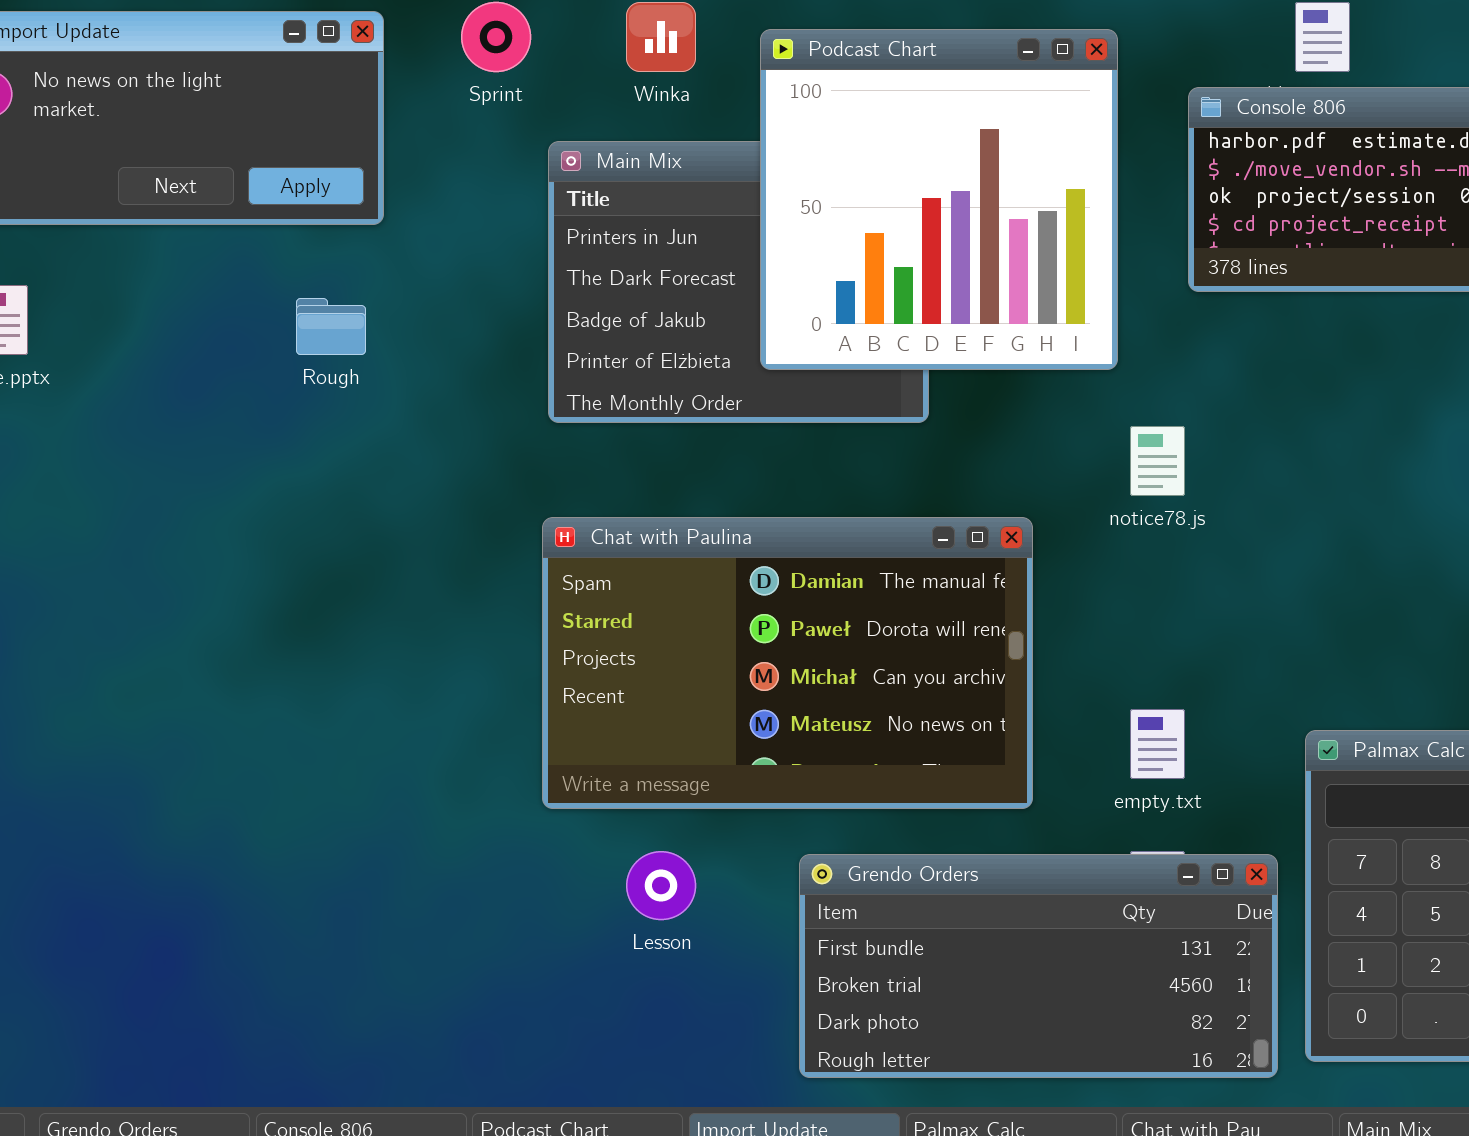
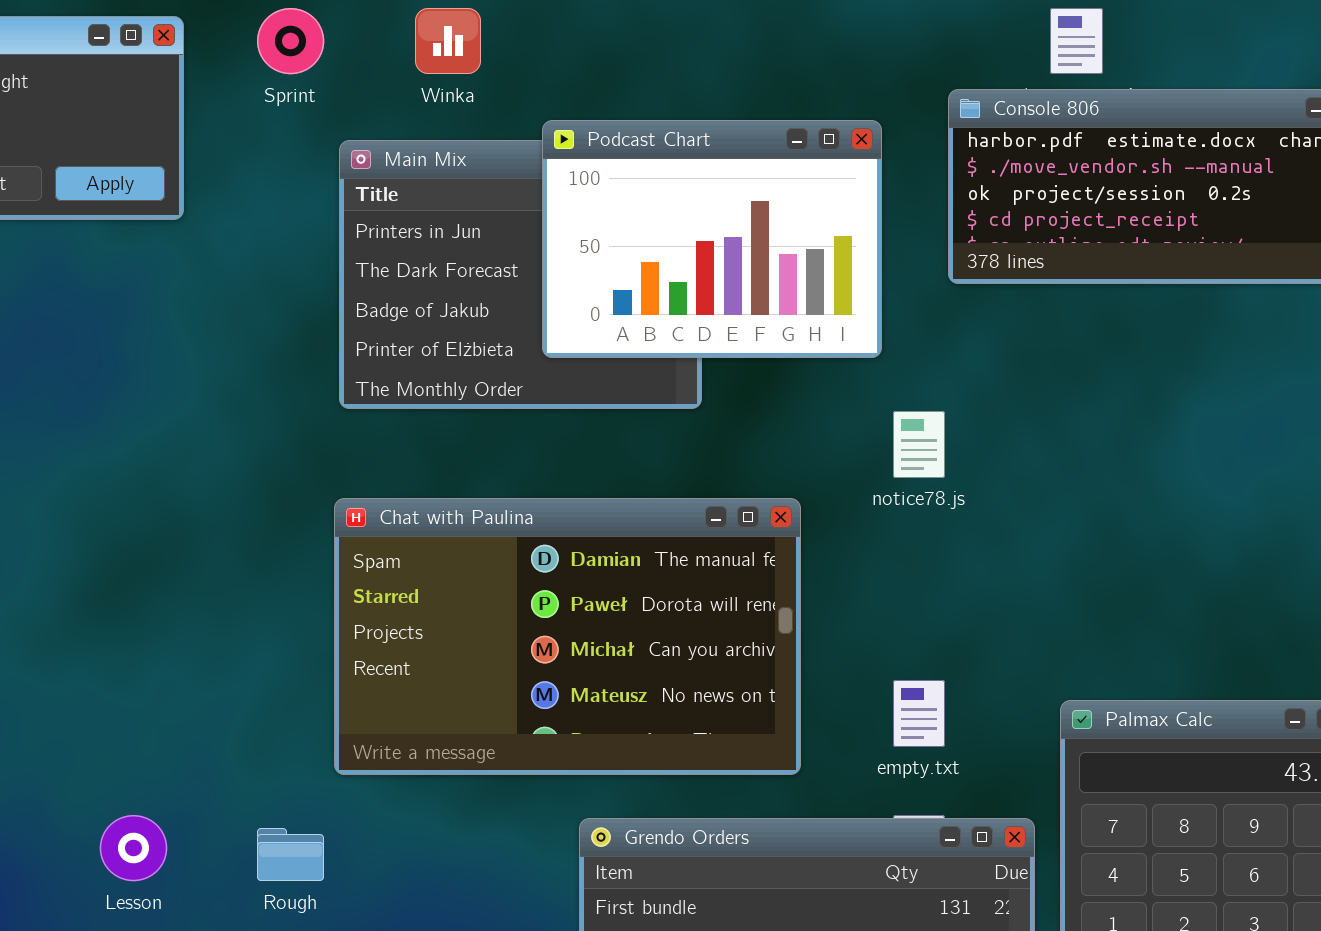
Podcast Chart: [760,29,1118,370] -> [542,120,882,358], resized
Rough: [296,298,366,355] -> [257,828,324,881], moved
Lesson: [626,851,696,920] -> [100,815,167,881], moved

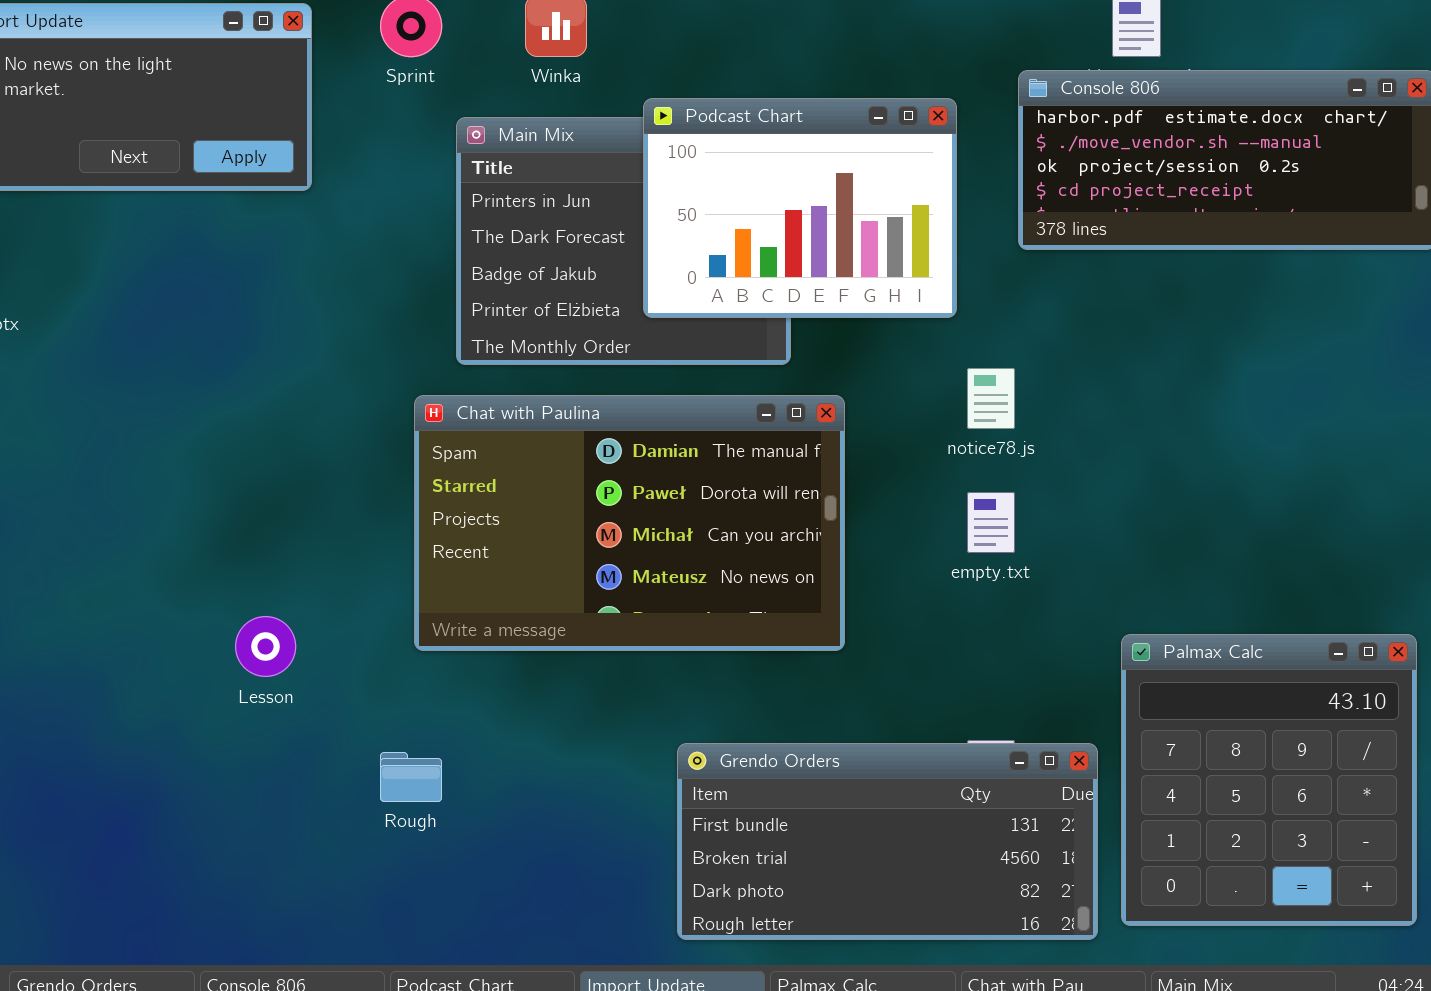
Chat with Paulina: [334,498,801,775] -> [414,395,845,651], moved
empty.txt: [893,680,945,747] -> [967,492,1015,553], moved
Lesson: [100,815,167,881] -> [235,616,296,677], moved

